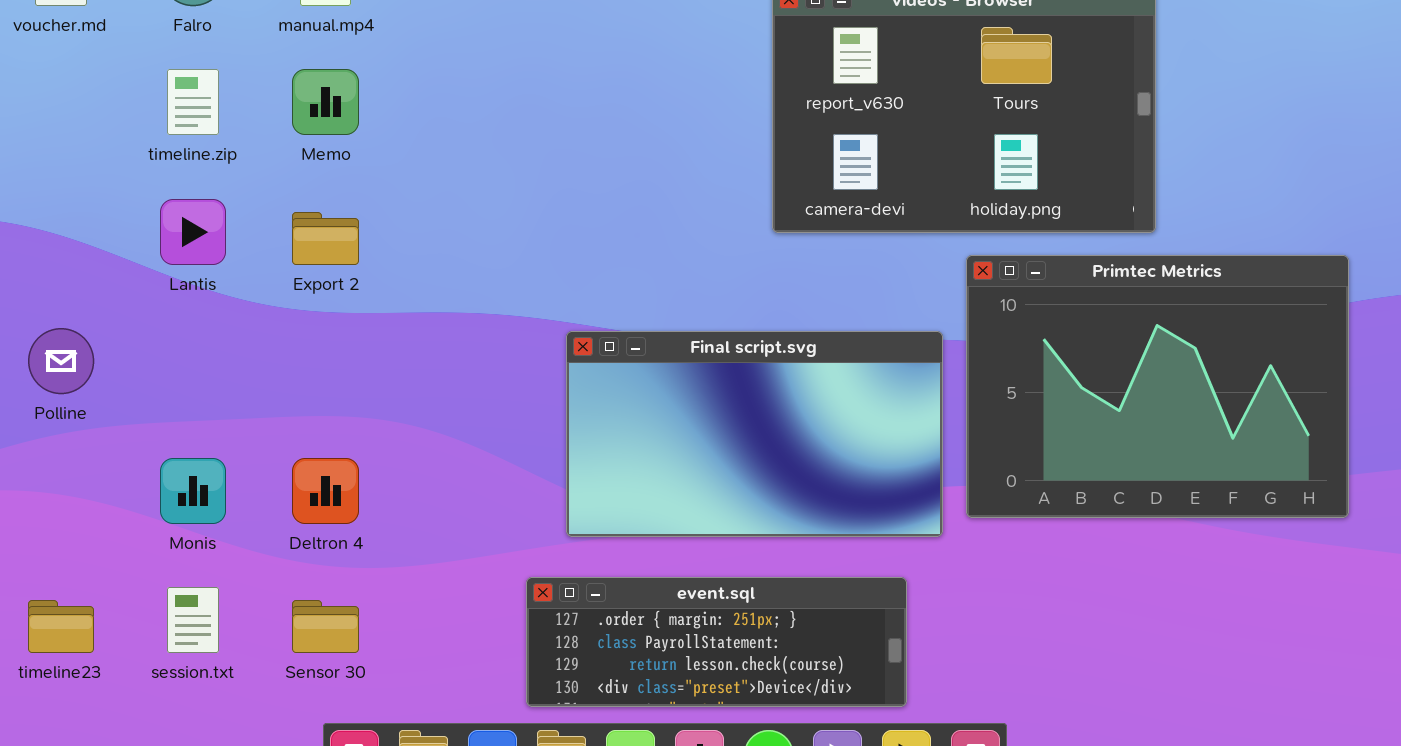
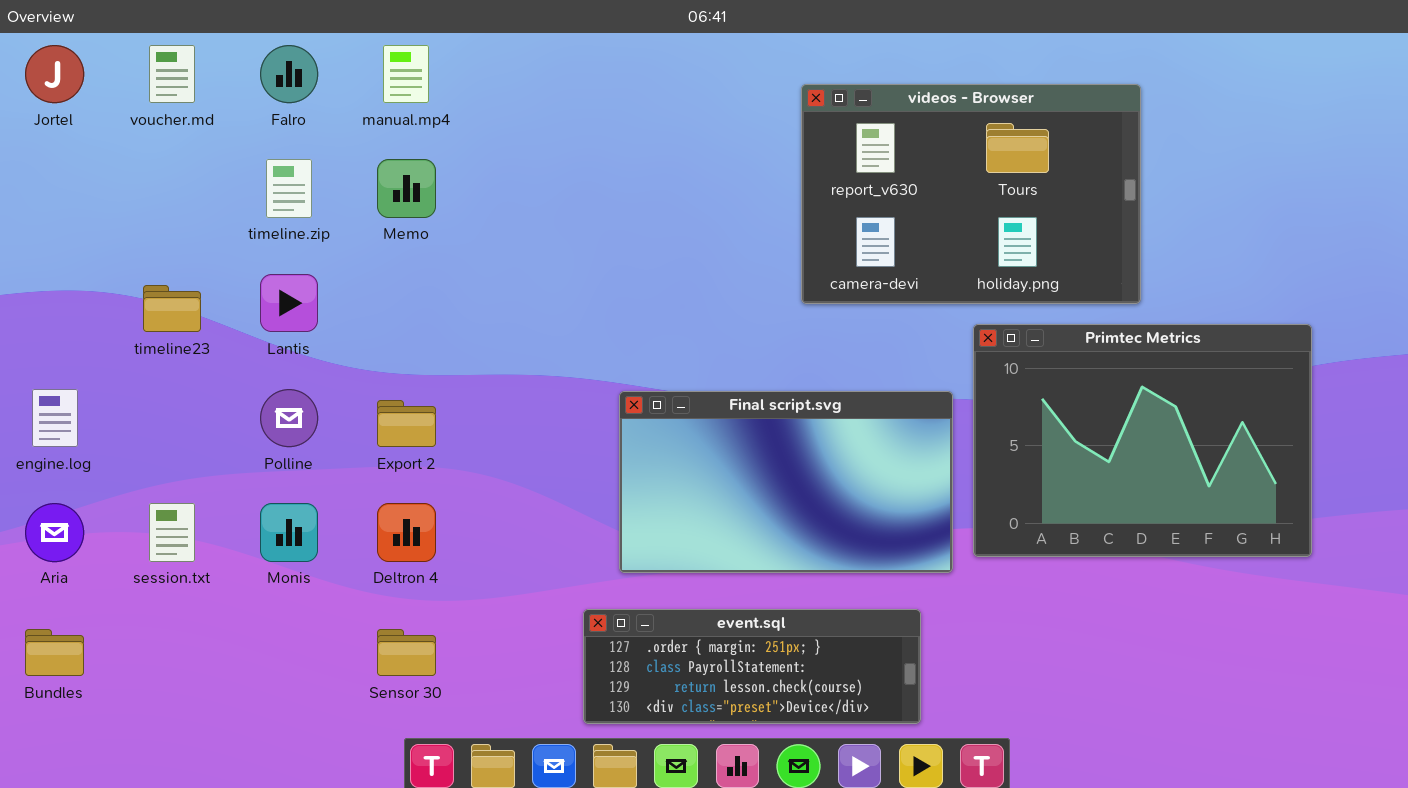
Export 2: [292,212,359,265] -> [377,400,436,447], moved
Polline: [28,328,94,394] -> [260,389,318,447], moved
session.txt: [167,587,219,653] -> [149,503,195,562], moved
timeline23: [28,600,94,653] -> [143,285,201,332], moved

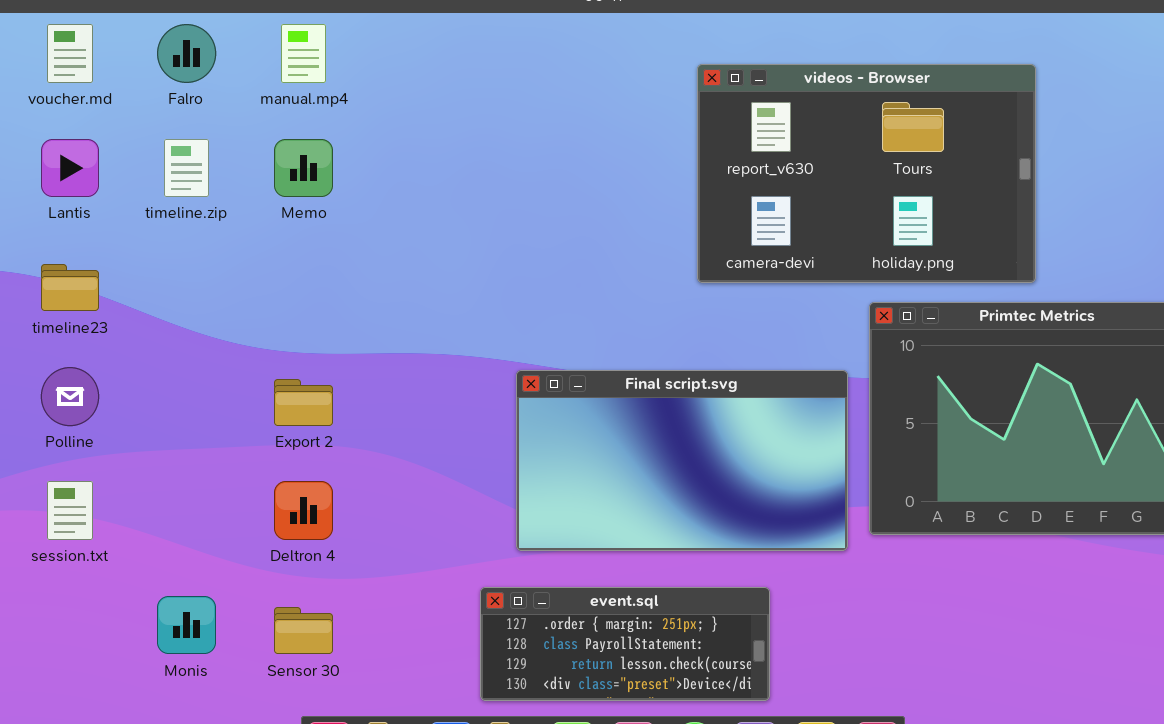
Lantis: [260,274,318,332] -> [41,139,99,197], moved
Polline: [260,389,318,447] -> [41,367,99,426], moved
Monis: [260,503,318,562] -> [157,596,216,654], moved
event.sql: [583,609,921,724] -> [480,587,770,701], resized

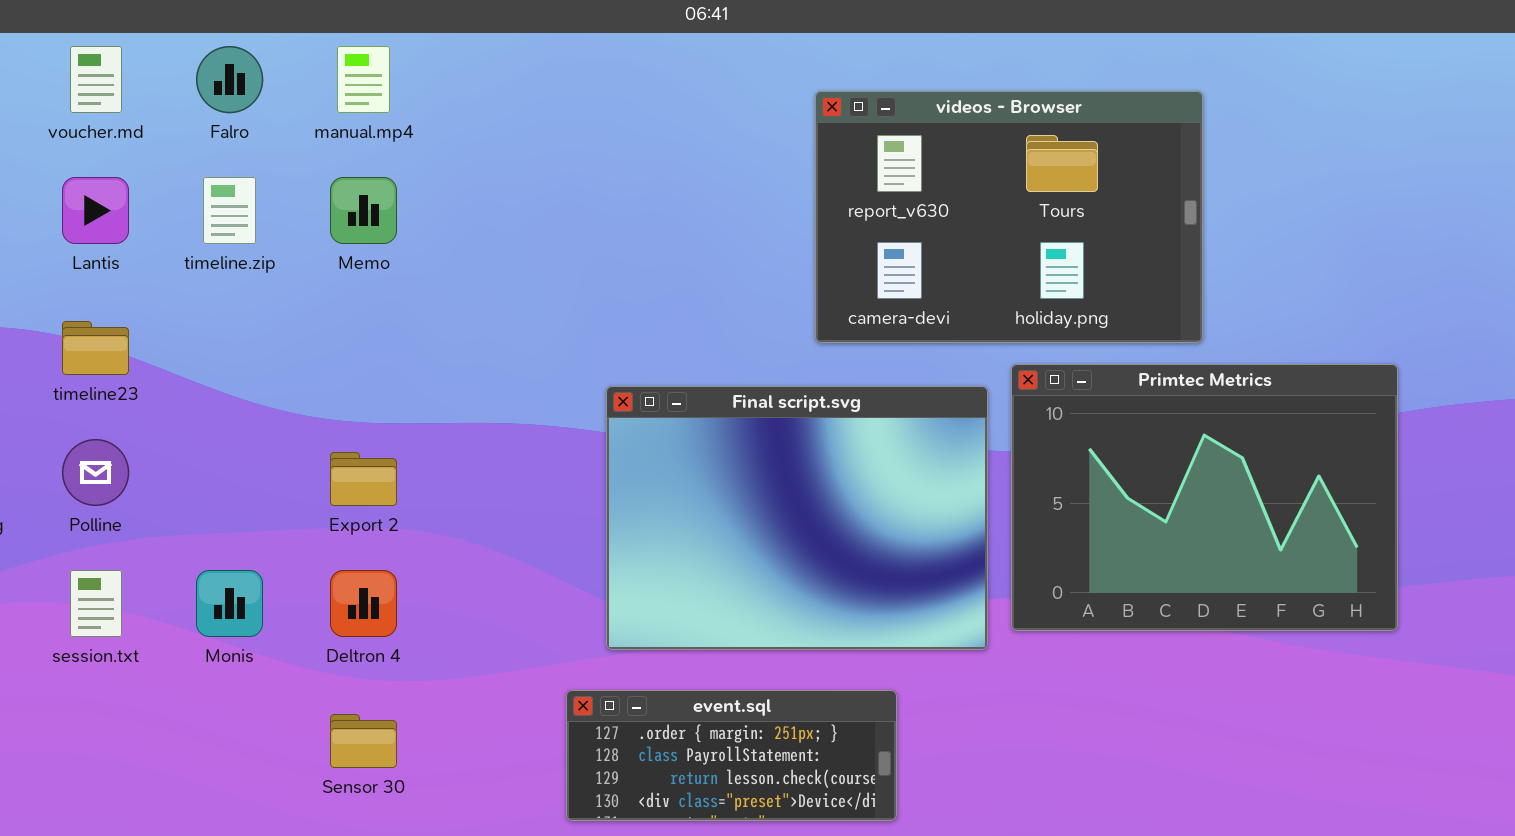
Final script.svg: [516,370,848,551] -> [606,386,988,650], resized
Monis: [157,596,216,654] -> [196,570,263,637], moved

